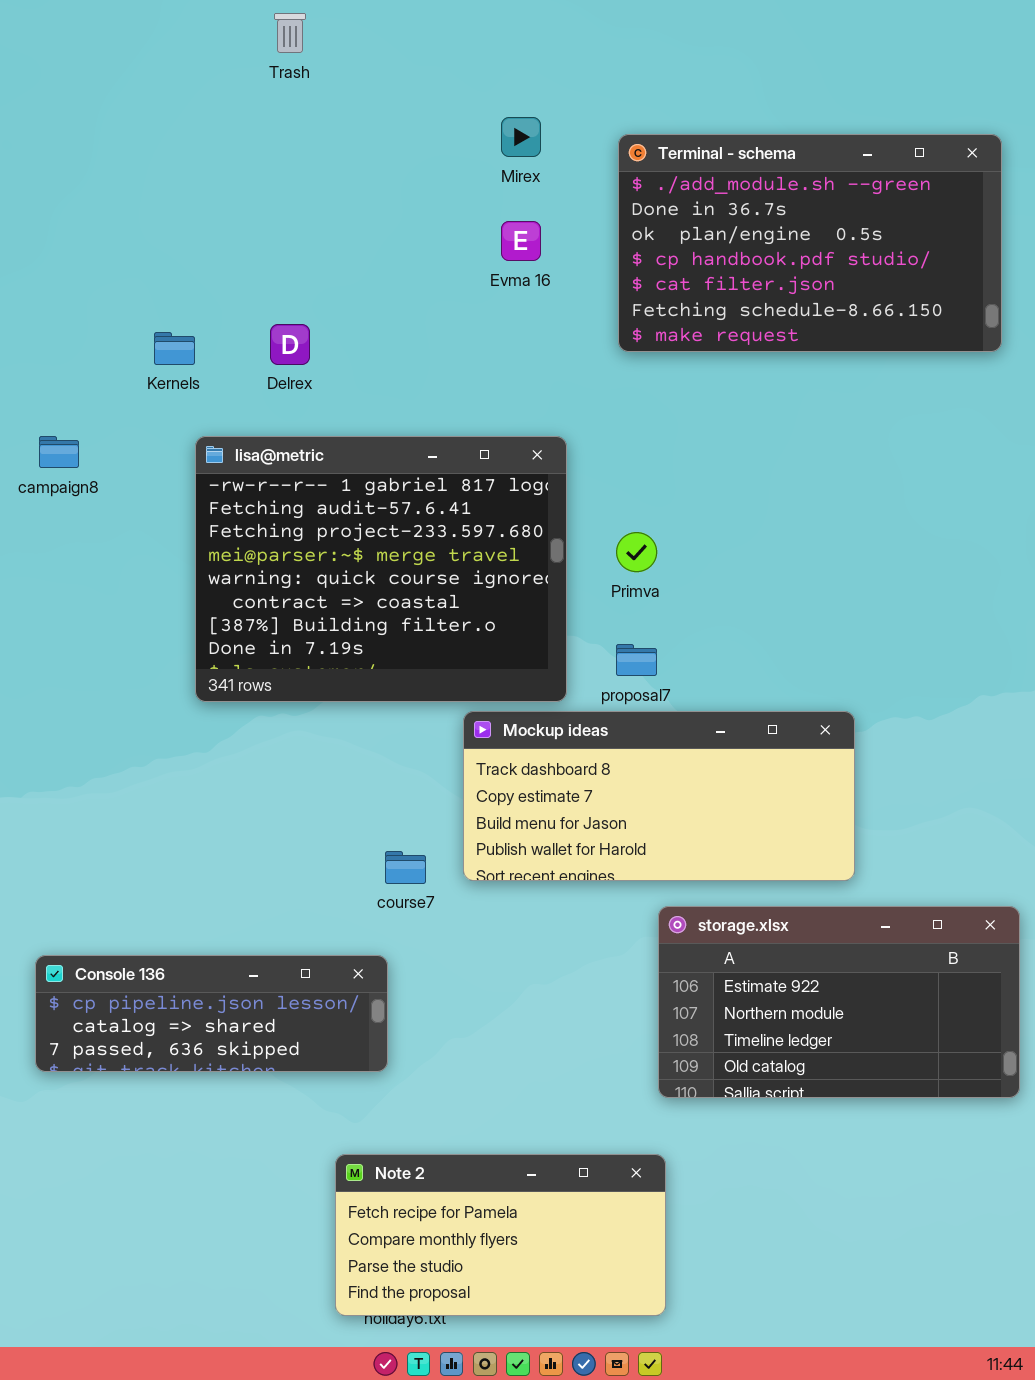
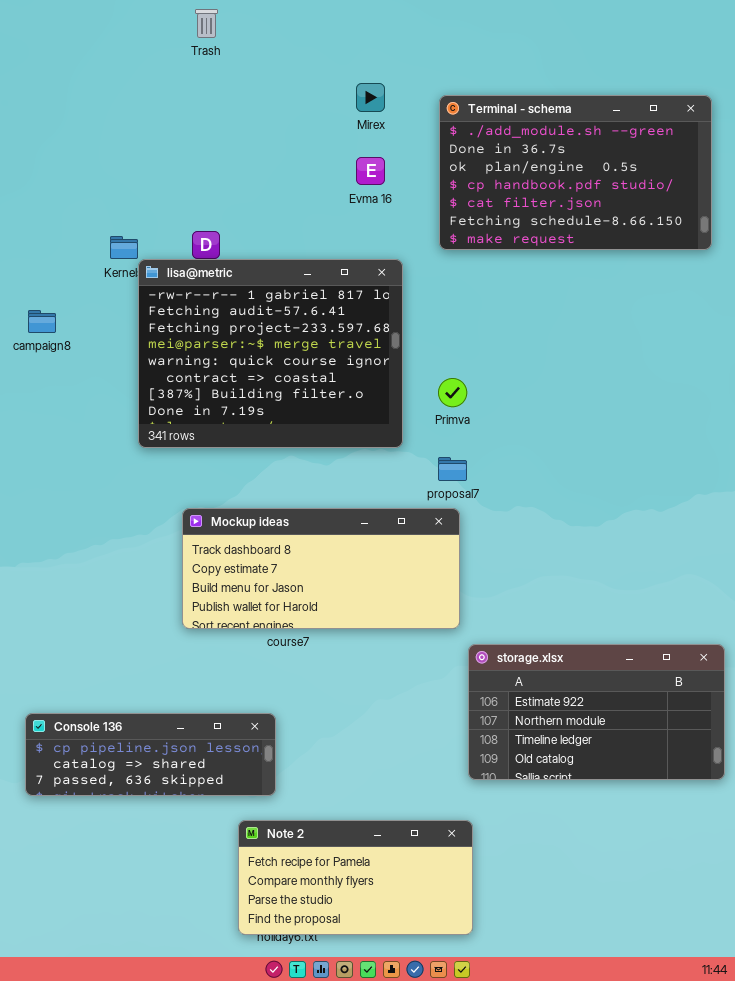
lisa@metric: [195,436,567,702] -> [138,259,403,448], moved
Mockup ideas: [463,711,855,881] -> [182,508,460,629], moved
Console 136: [35,955,388,1072] -> [25,713,276,796], moved

